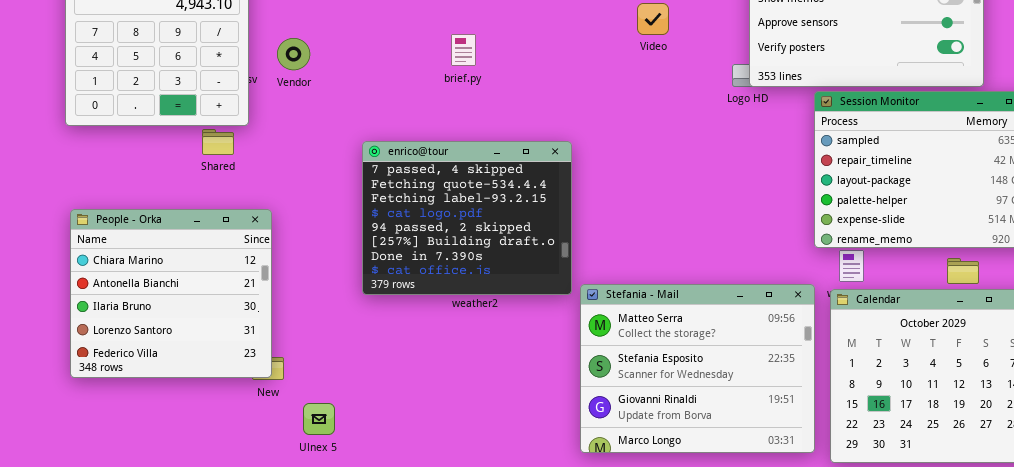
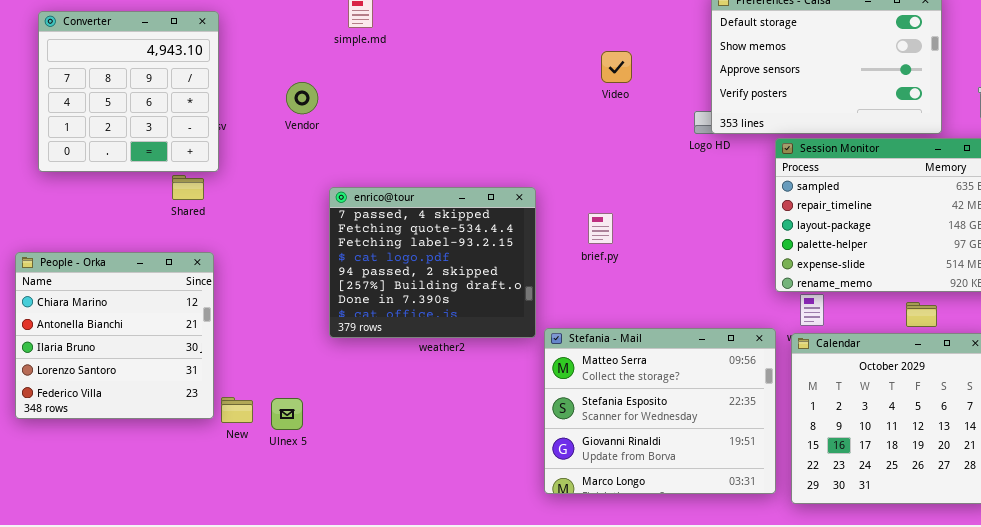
brief.py: [451,34,476,66] -> [588,213,613,244], moved
Vendor: [277,38,310,70] -> [286,82,318,114], moved
People - Orka: [70,209,272,378] -> [15,252,214,419], moved
Ulnex 5: [303,403,335,435] -> [271,398,303,430], moved

